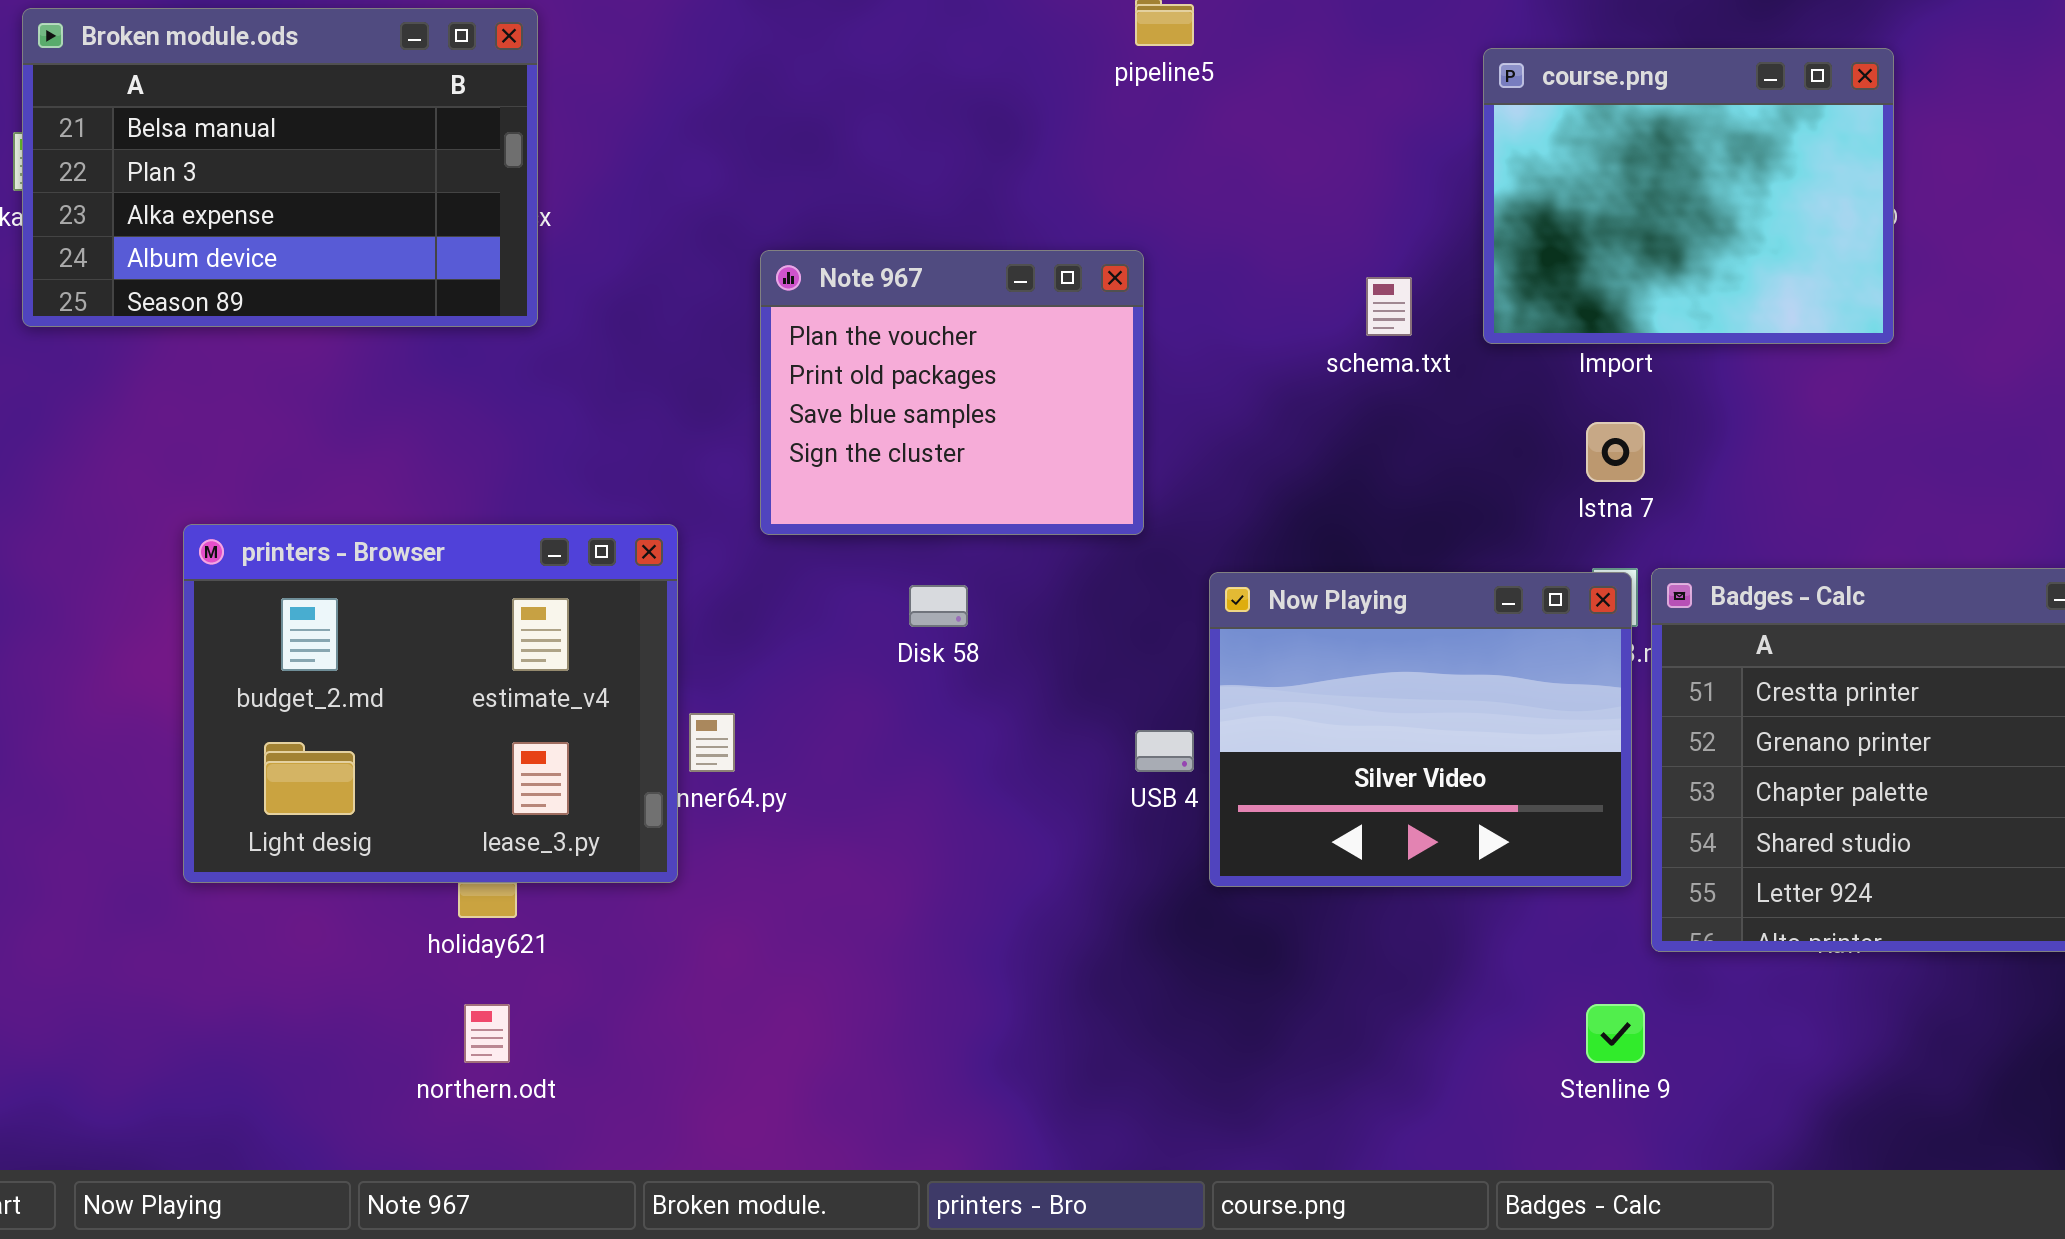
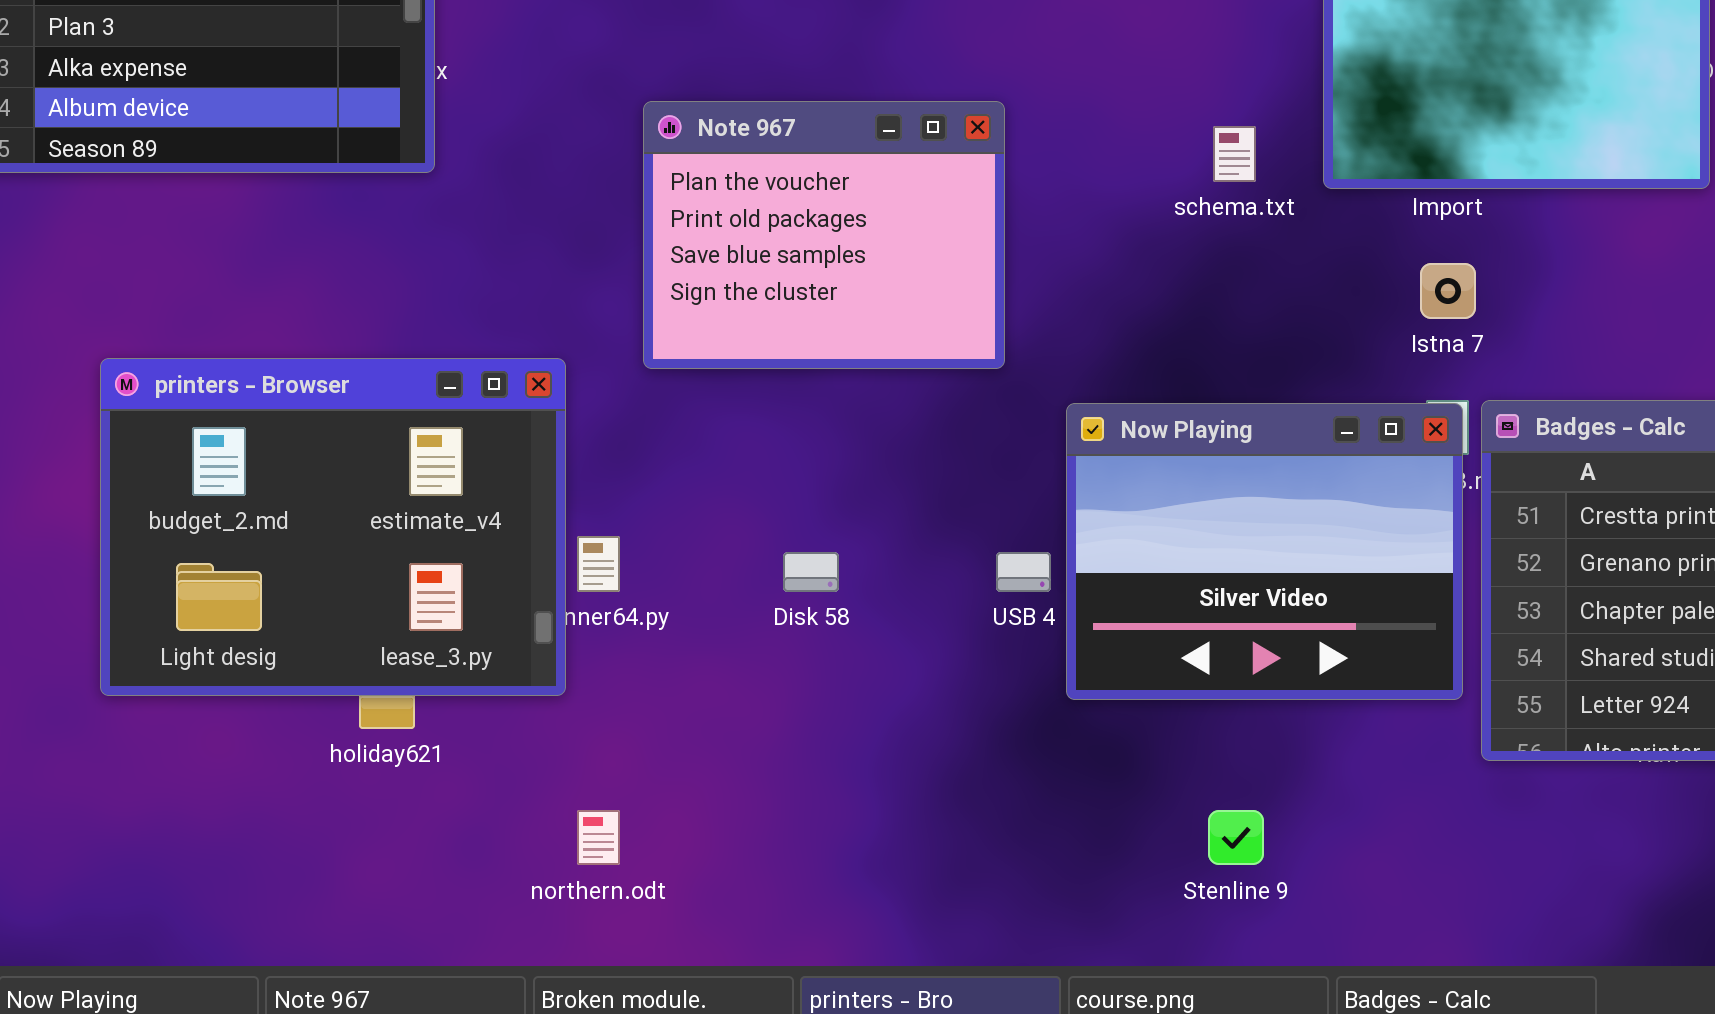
Disk 58: [909,585,968,627] -> [783,552,839,592], moved
northern.odt: [464,1004,510,1063] -> [577,810,620,865], moved
Stenline 9: [1586,1004,1645,1063] -> [1208,810,1264,865], moved

